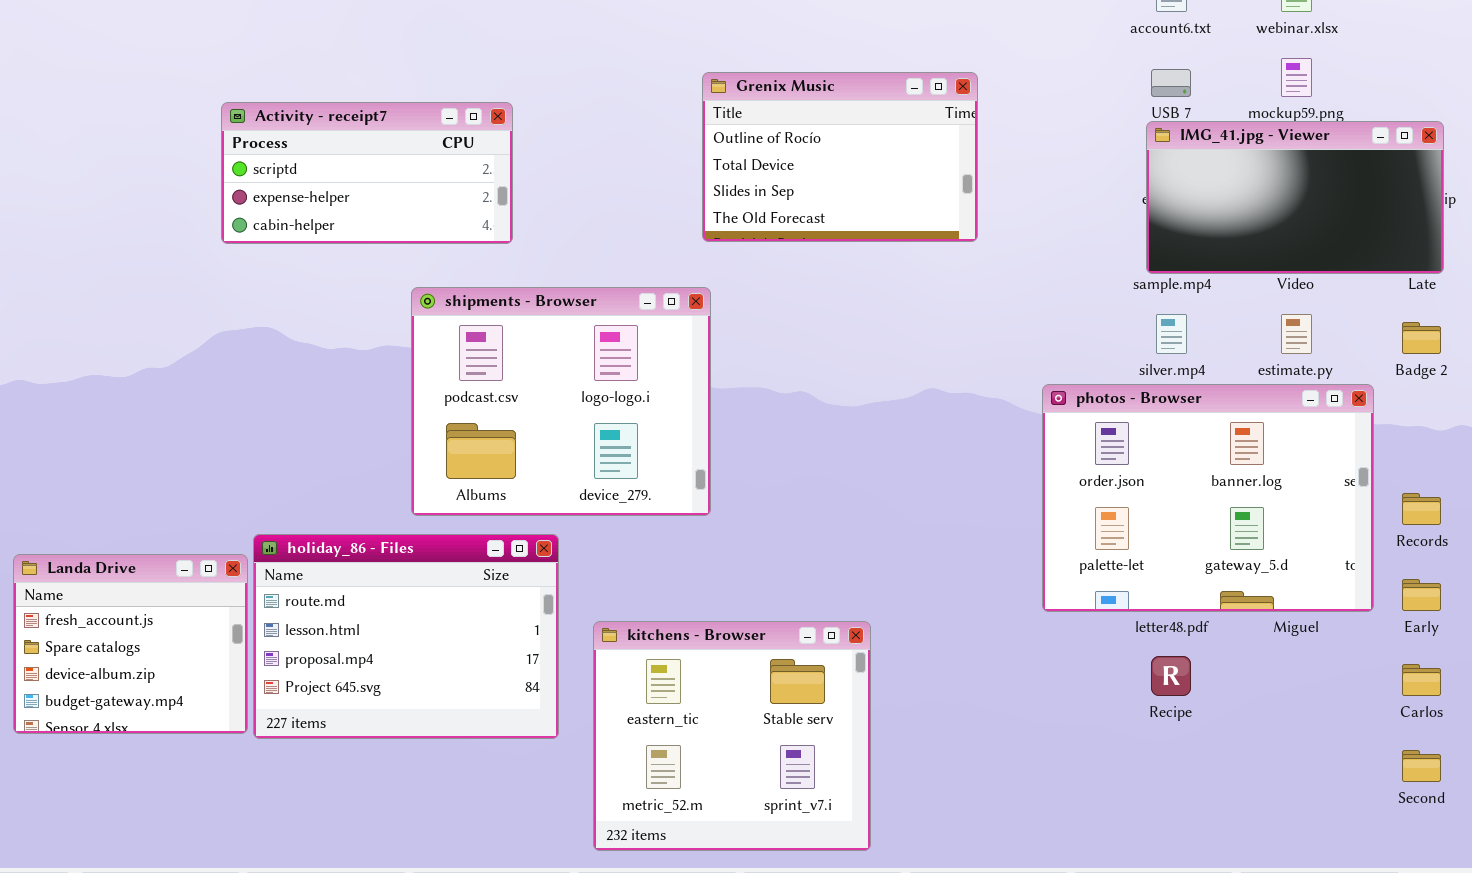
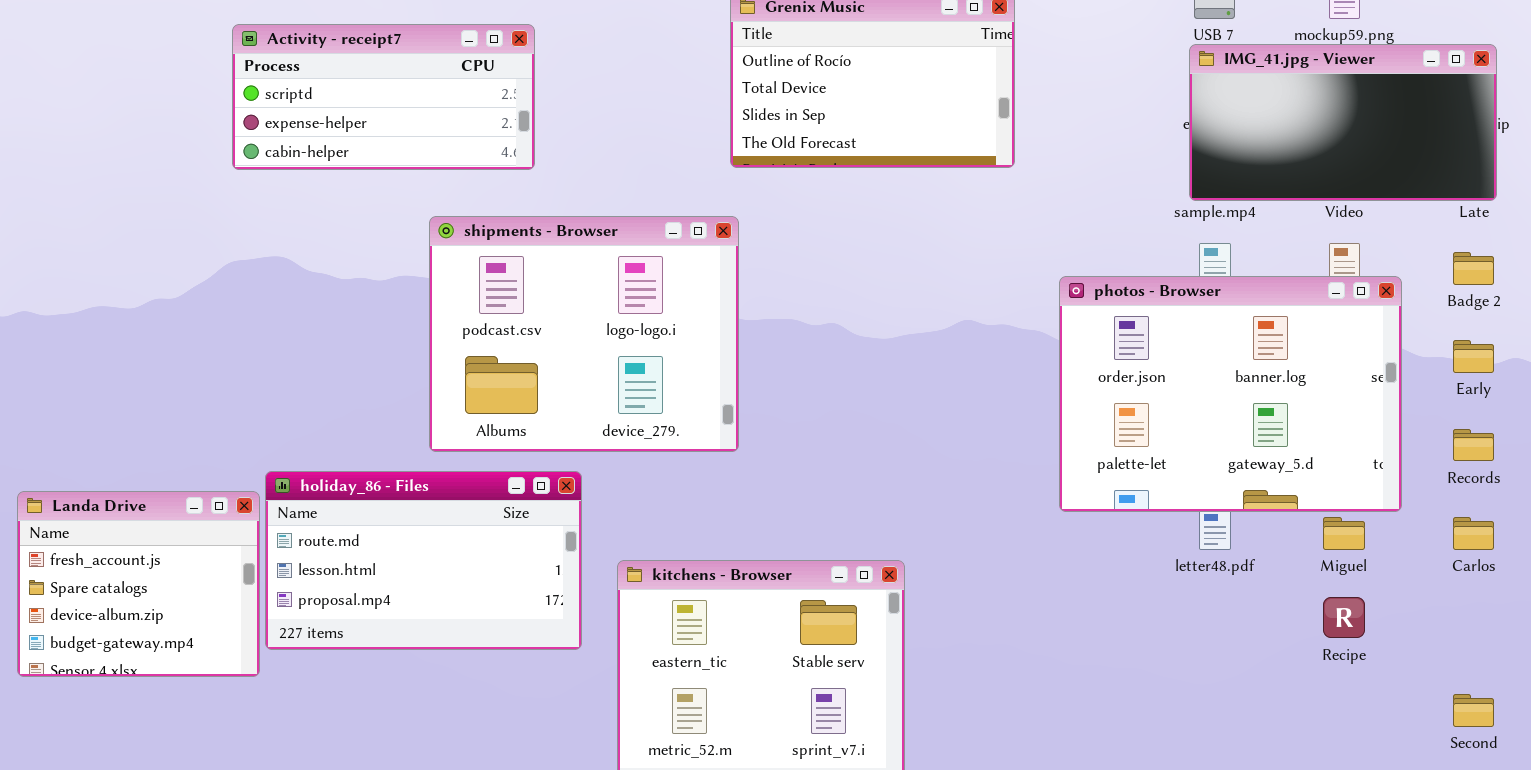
photos - Browser: [1042,384,1374,612] -> [1059,276,1402,512], moved
holiday_86 - Files: [253,534,559,739] -> [265,471,582,650], resized
Early: [1402,579,1441,611] -> [1453,340,1494,373], moved
Recipe: [1151,656,1191,696] -> [1323,597,1365,638], moved
Carlos: [1402,664,1441,696] -> [1453,517,1494,550], moved

